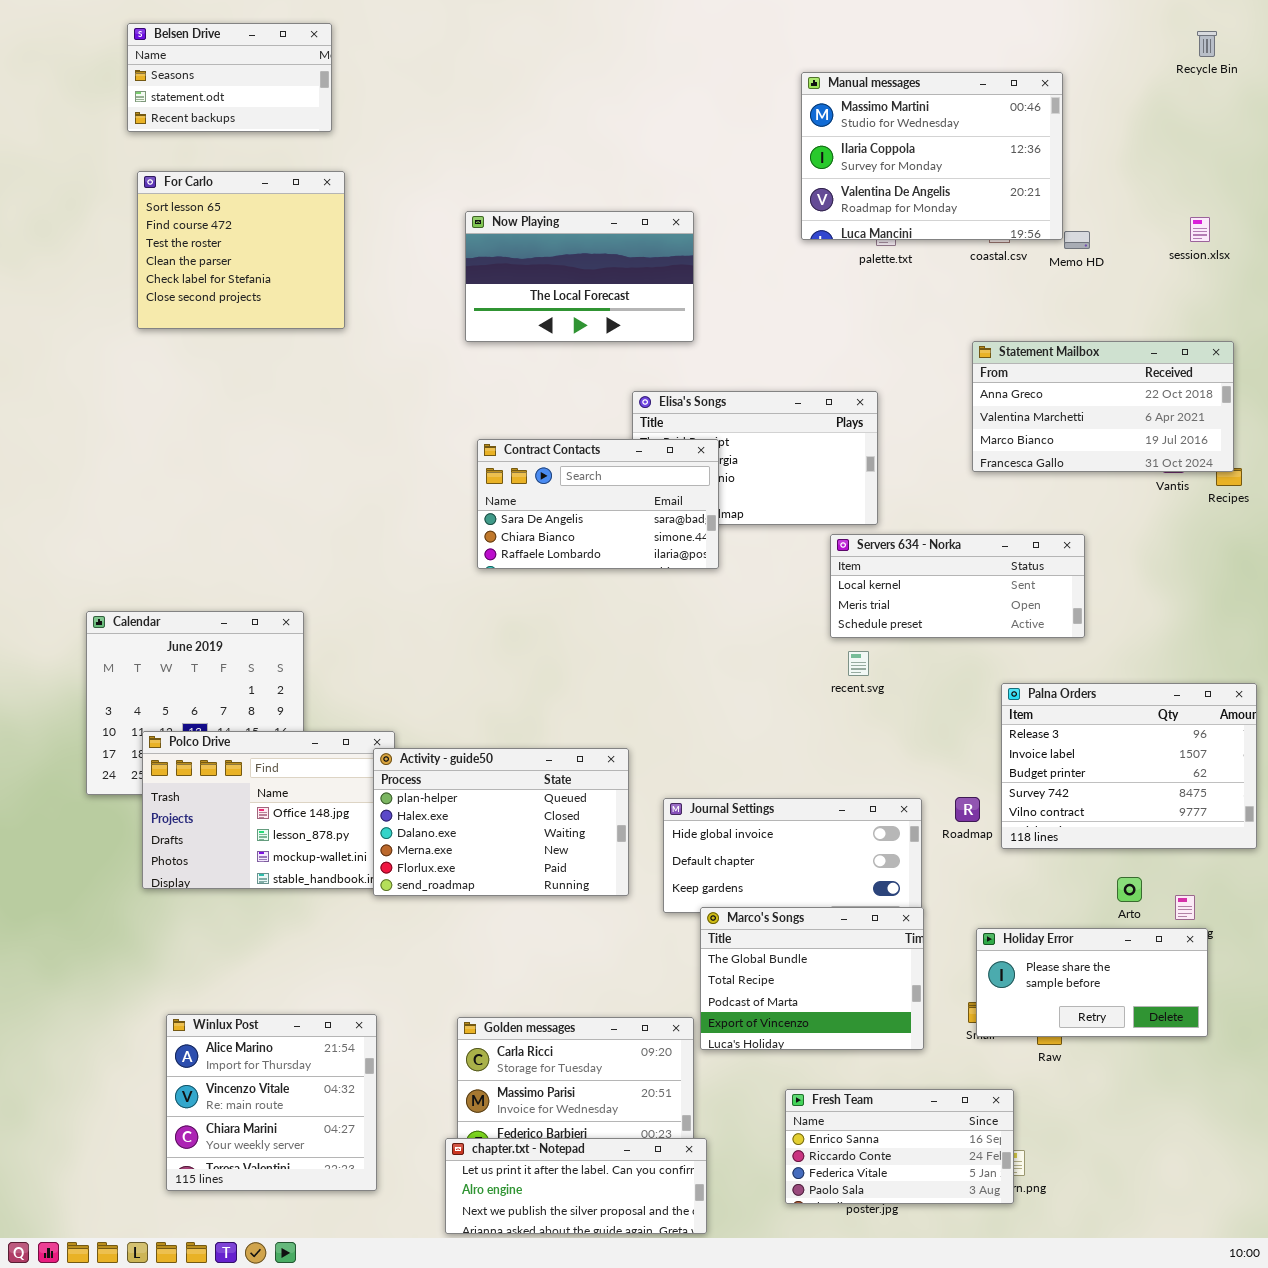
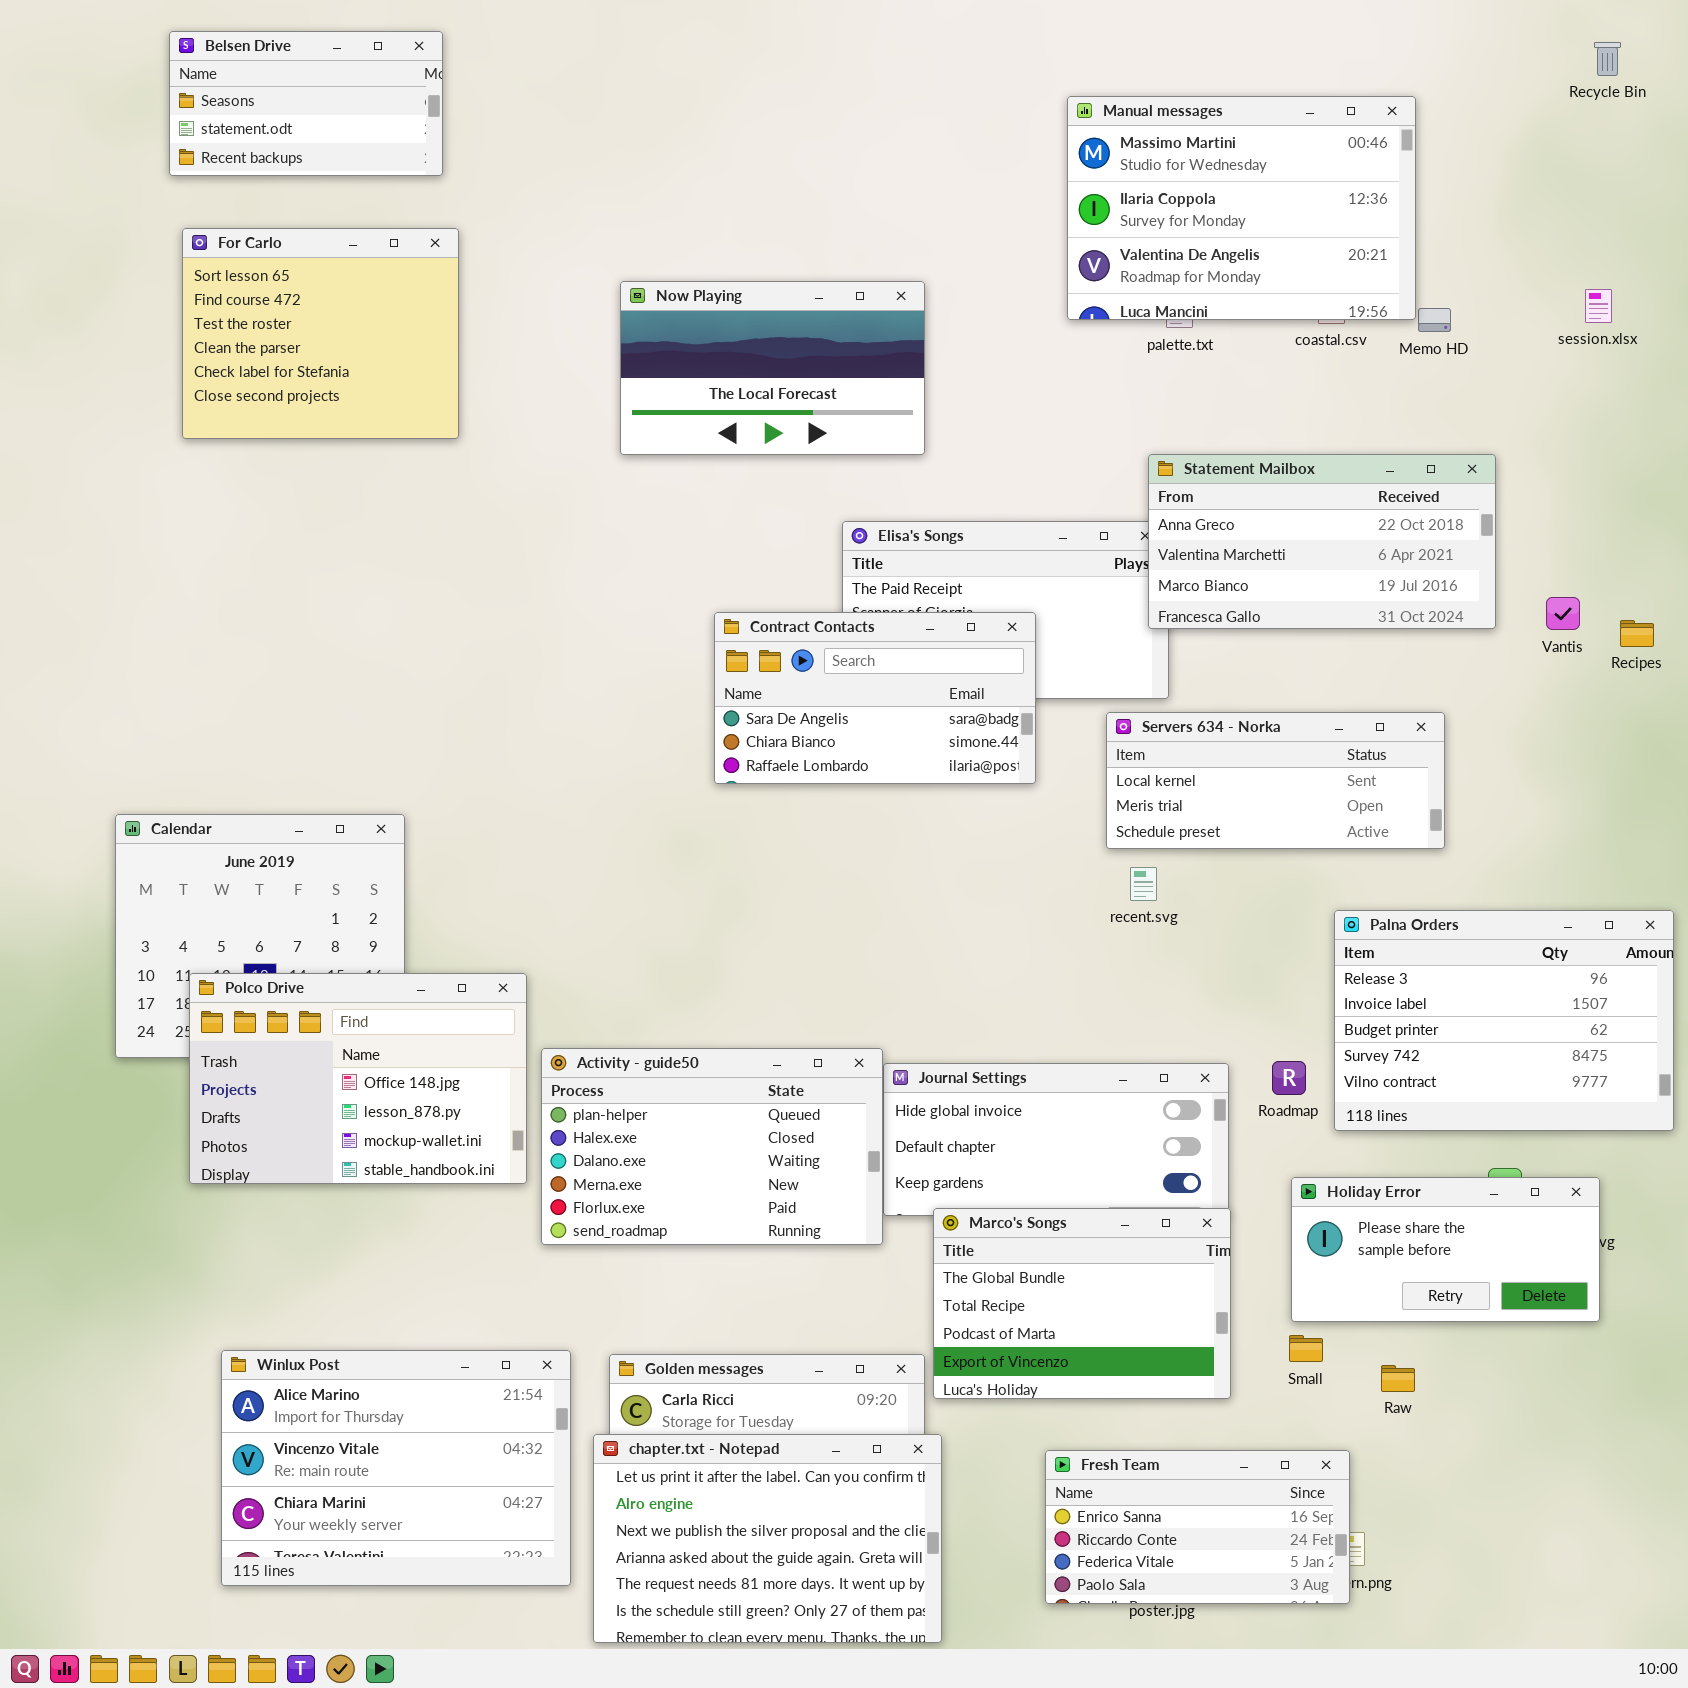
Statement Mailbox: [972,341,1234,472] -> [1148,454,1496,629], moved
Contract Contacts: [477,439,719,569] -> [714,612,1036,784], moved
Activity - guide50: [373,748,629,896] -> [541,1048,883,1245], moved
Holiday Error: [976,928,1208,1037] -> [1291,1177,1600,1322], moved
Winlux Post: [166,1014,377,1191] -> [221,1350,571,1586], resized
chapter.txt - Notepad: [445,1138,707,1234] -> [593,1434,942,1643], resized

